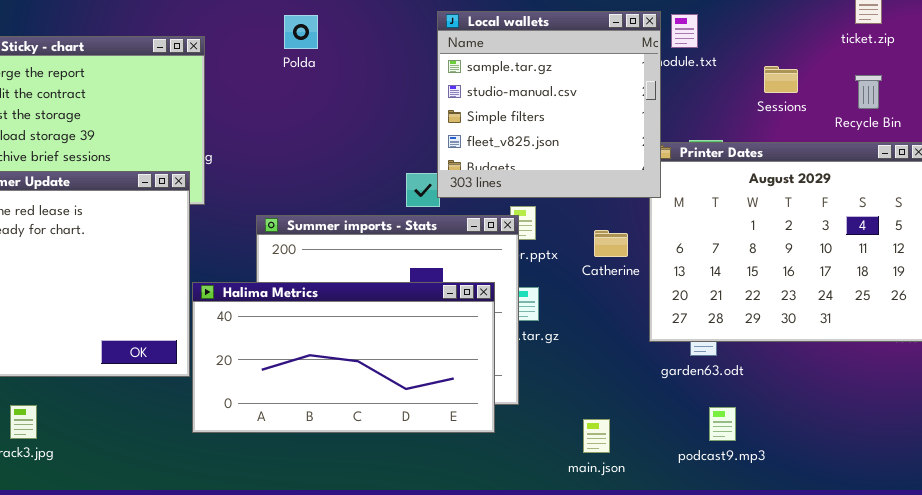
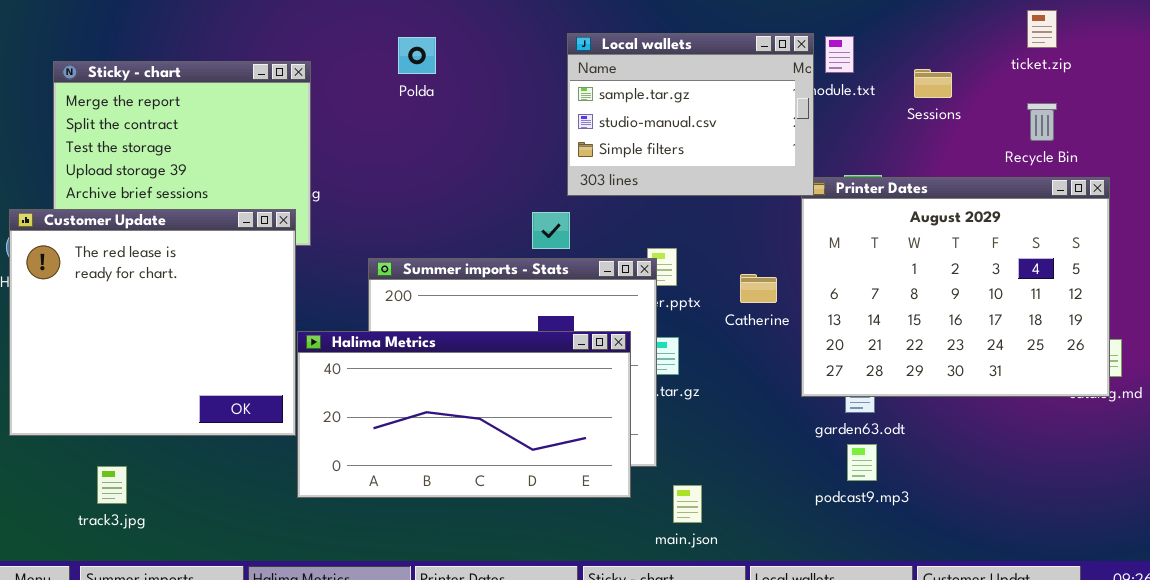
Local wallets: [437,11,661,198] -> [567,33,814,196], resized
Sessions: [764,66,798,93] -> [914,69,952,98], moved
podcast9.mp3: [709,407,736,441] -> [847,444,877,481], moved
main.json: [583,419,610,453] -> [673,485,702,523], moved

